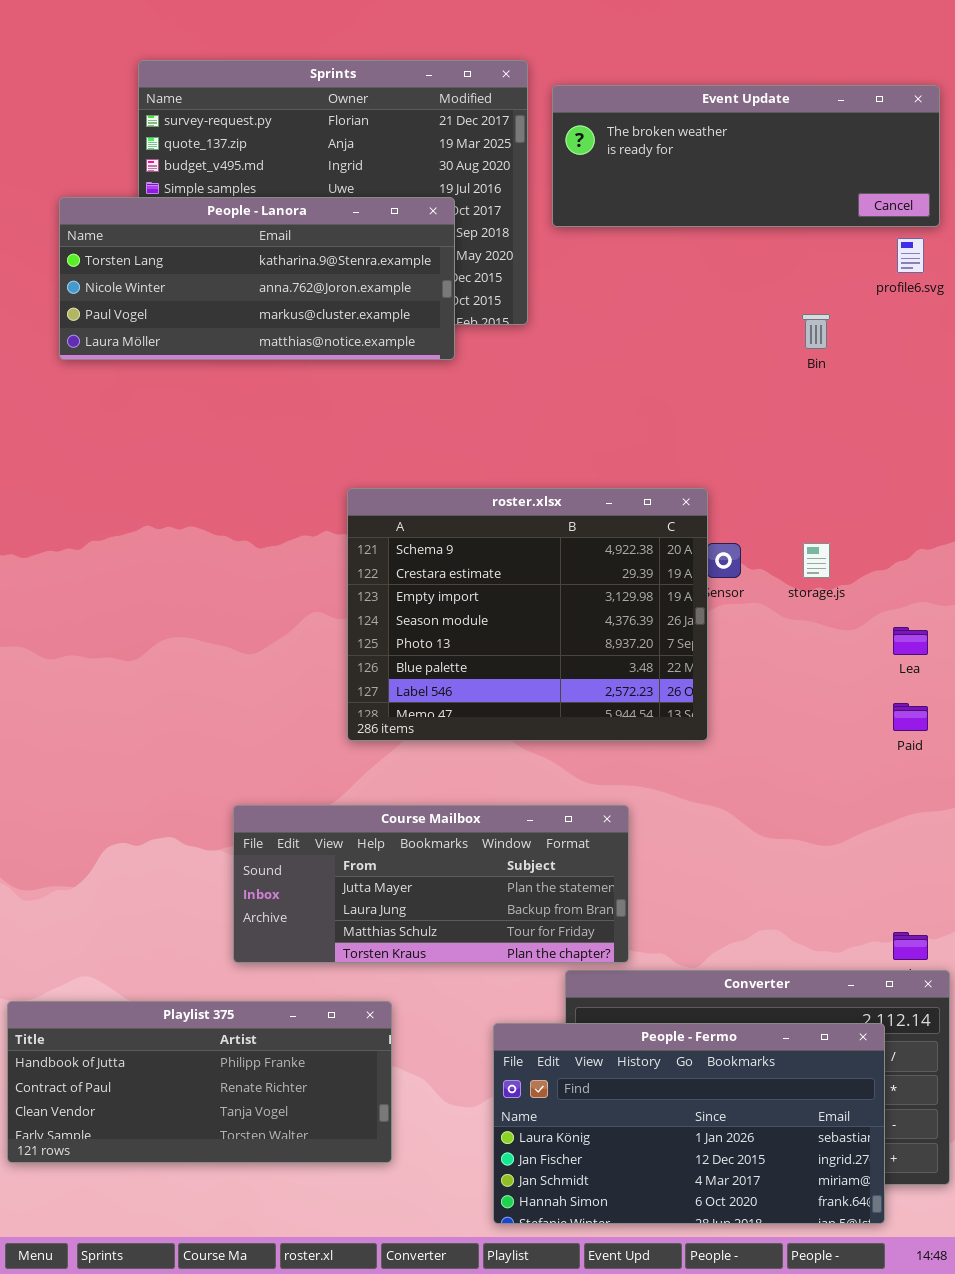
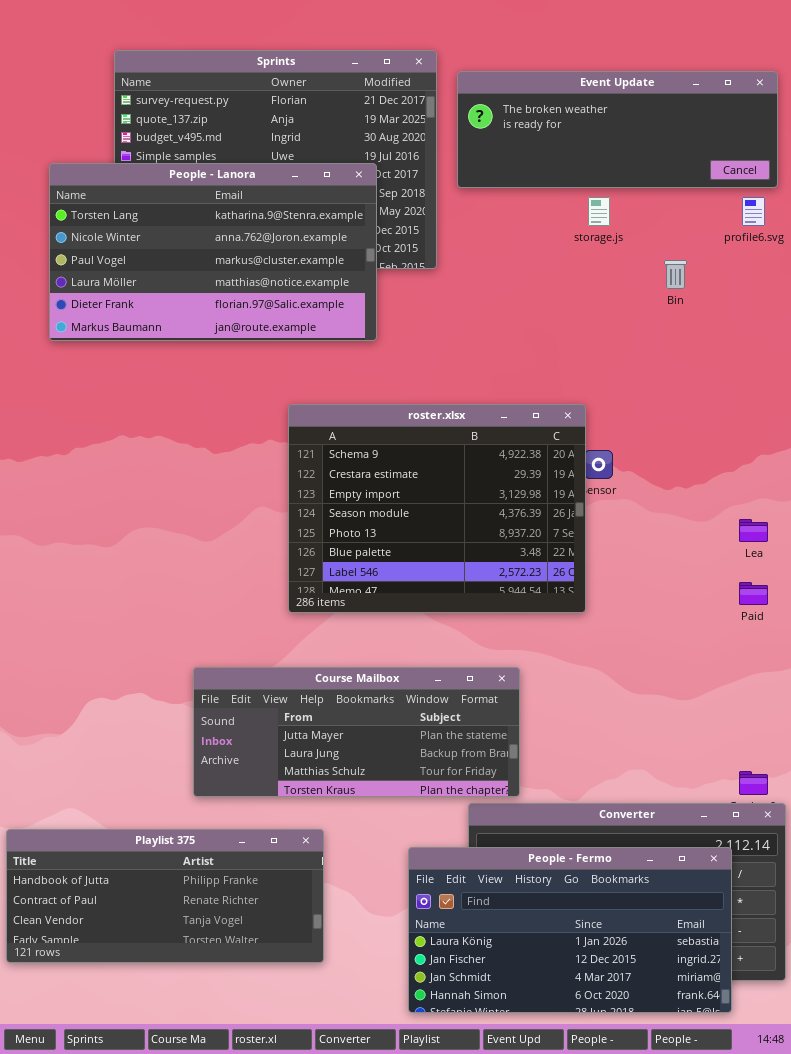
People - Lanora: [59,197,455,360] -> [49,163,377,341], resized
storage.js: [803,543,830,578] -> [588,197,610,226], moved

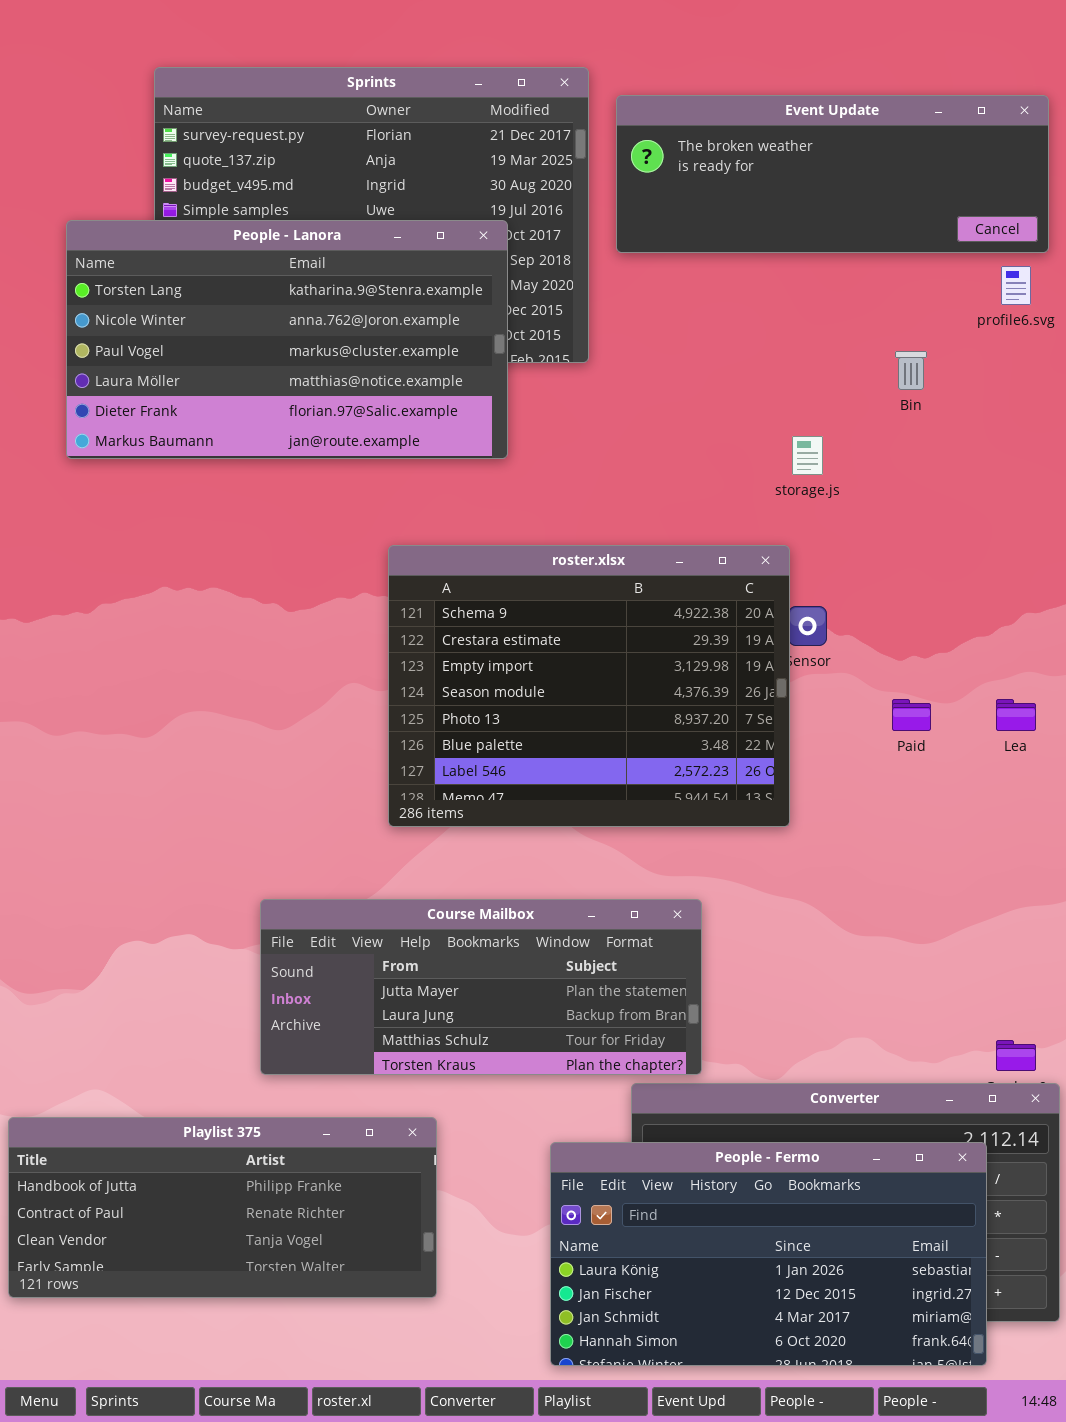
storage.js: [588,197,610,226] -> [792,436,823,475], moved
Paid: [739,582,768,605] -> [892,699,931,731], moved

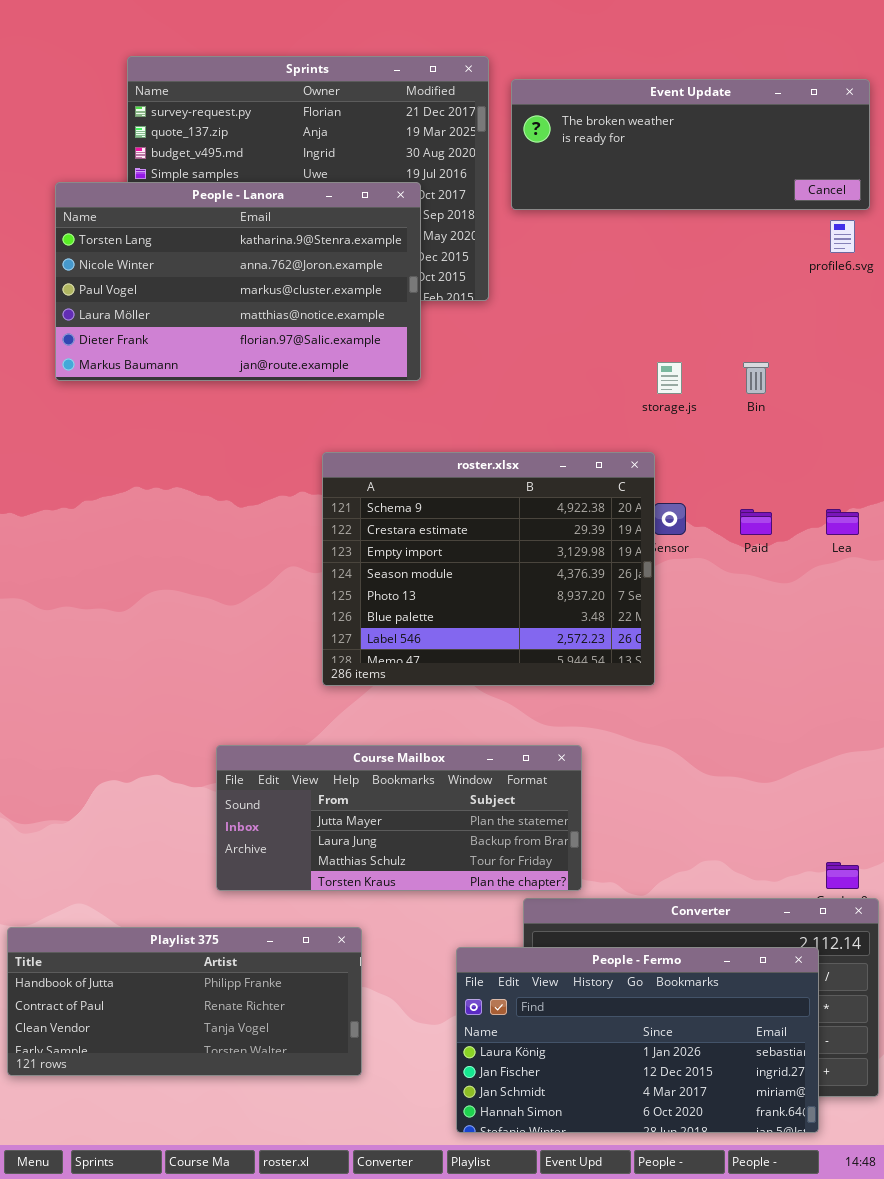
Bin: [895,351,927,390] -> [743,362,769,394], moved
Paid: [892,699,931,731] -> [740,509,772,535], moved
Lea: [996,699,1036,731] -> [826,509,859,535], moved

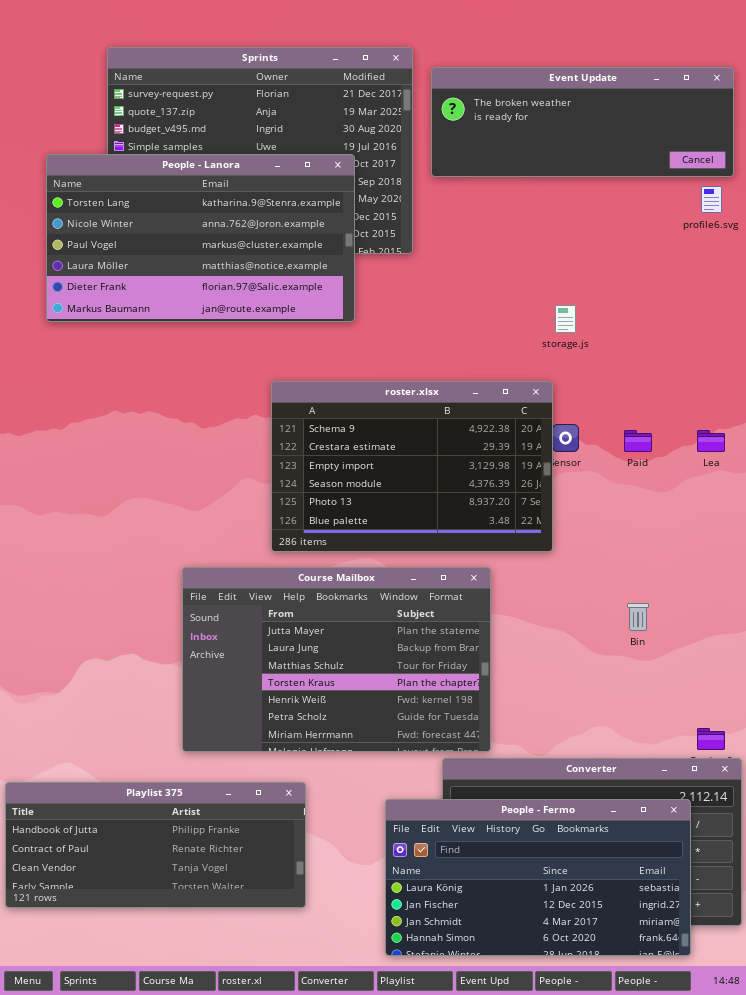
Bin: [743,362,769,394] -> [627,603,649,631], moved
roster.xlsx: [322,452,655,686] -> [271,381,553,552], resized
Course Mailbox: [216,745,582,891] -> [182,567,491,752], resized

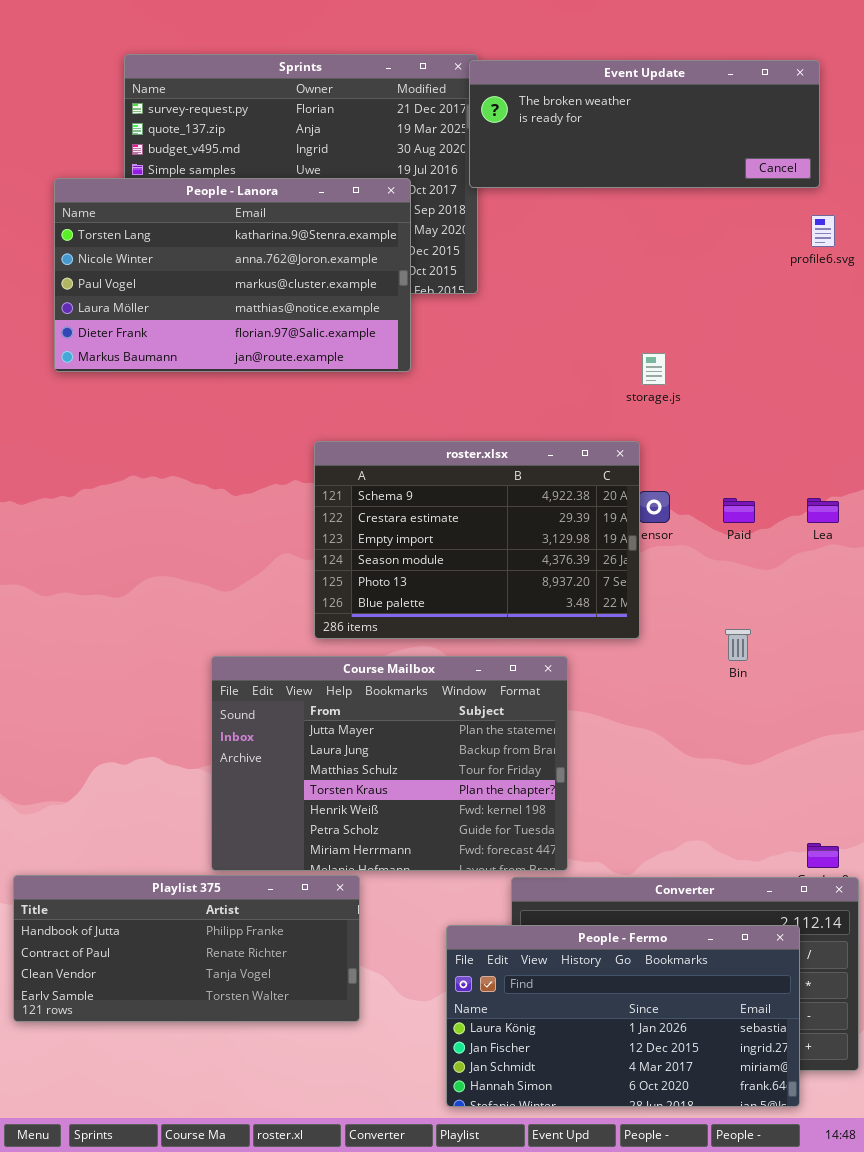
Event Update: [431,67,734,177] -> [469,60,820,188], moved
Bin: [627,603,649,631] -> [725,629,751,661], moved
Playlist 375: [5,782,306,908] -> [13,875,360,1022], moved

